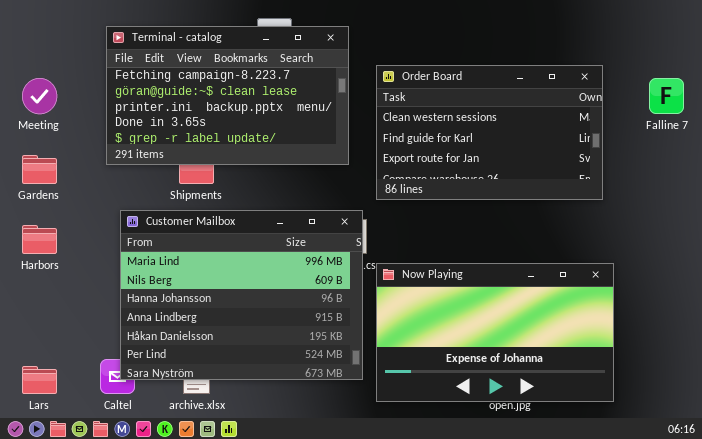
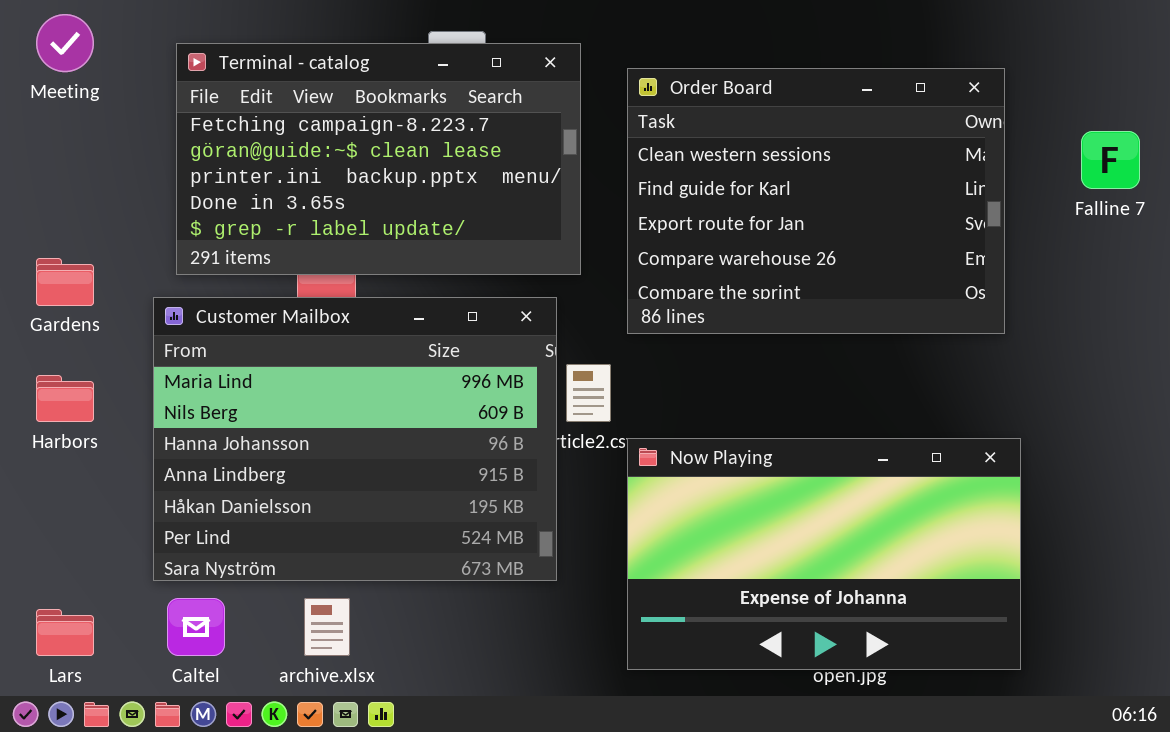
Order Board: [376,65,603,200] -> [627,68,1005,334], resized
Meeting: [22,78,57,114] -> [36,14,94,72], moved
Customer Mailbox: [120,210,363,380] -> [153,297,557,581], moved

